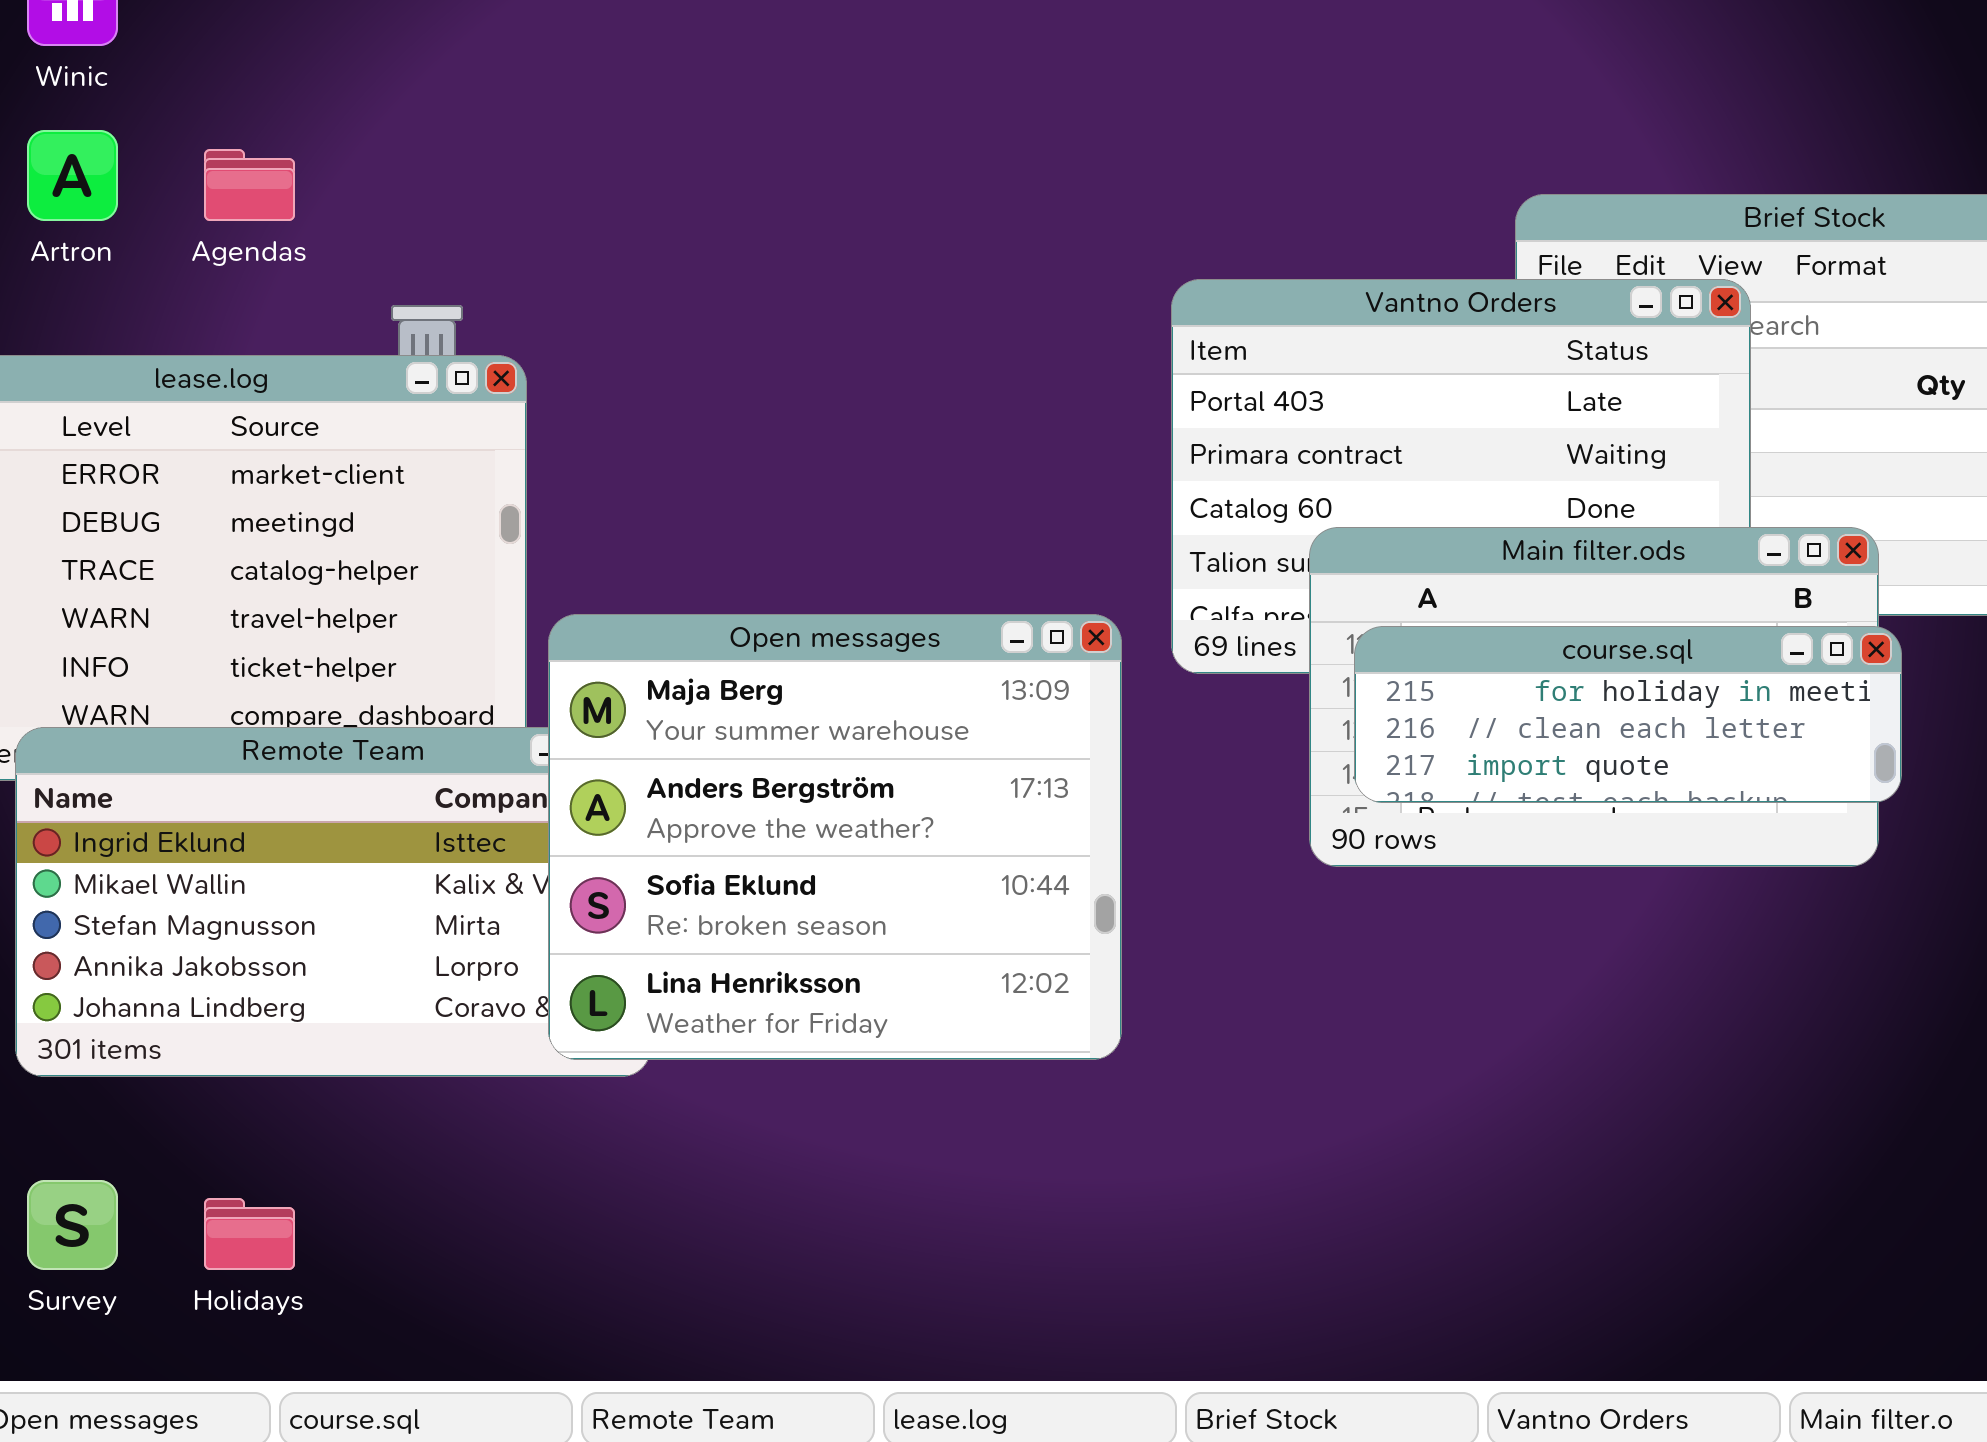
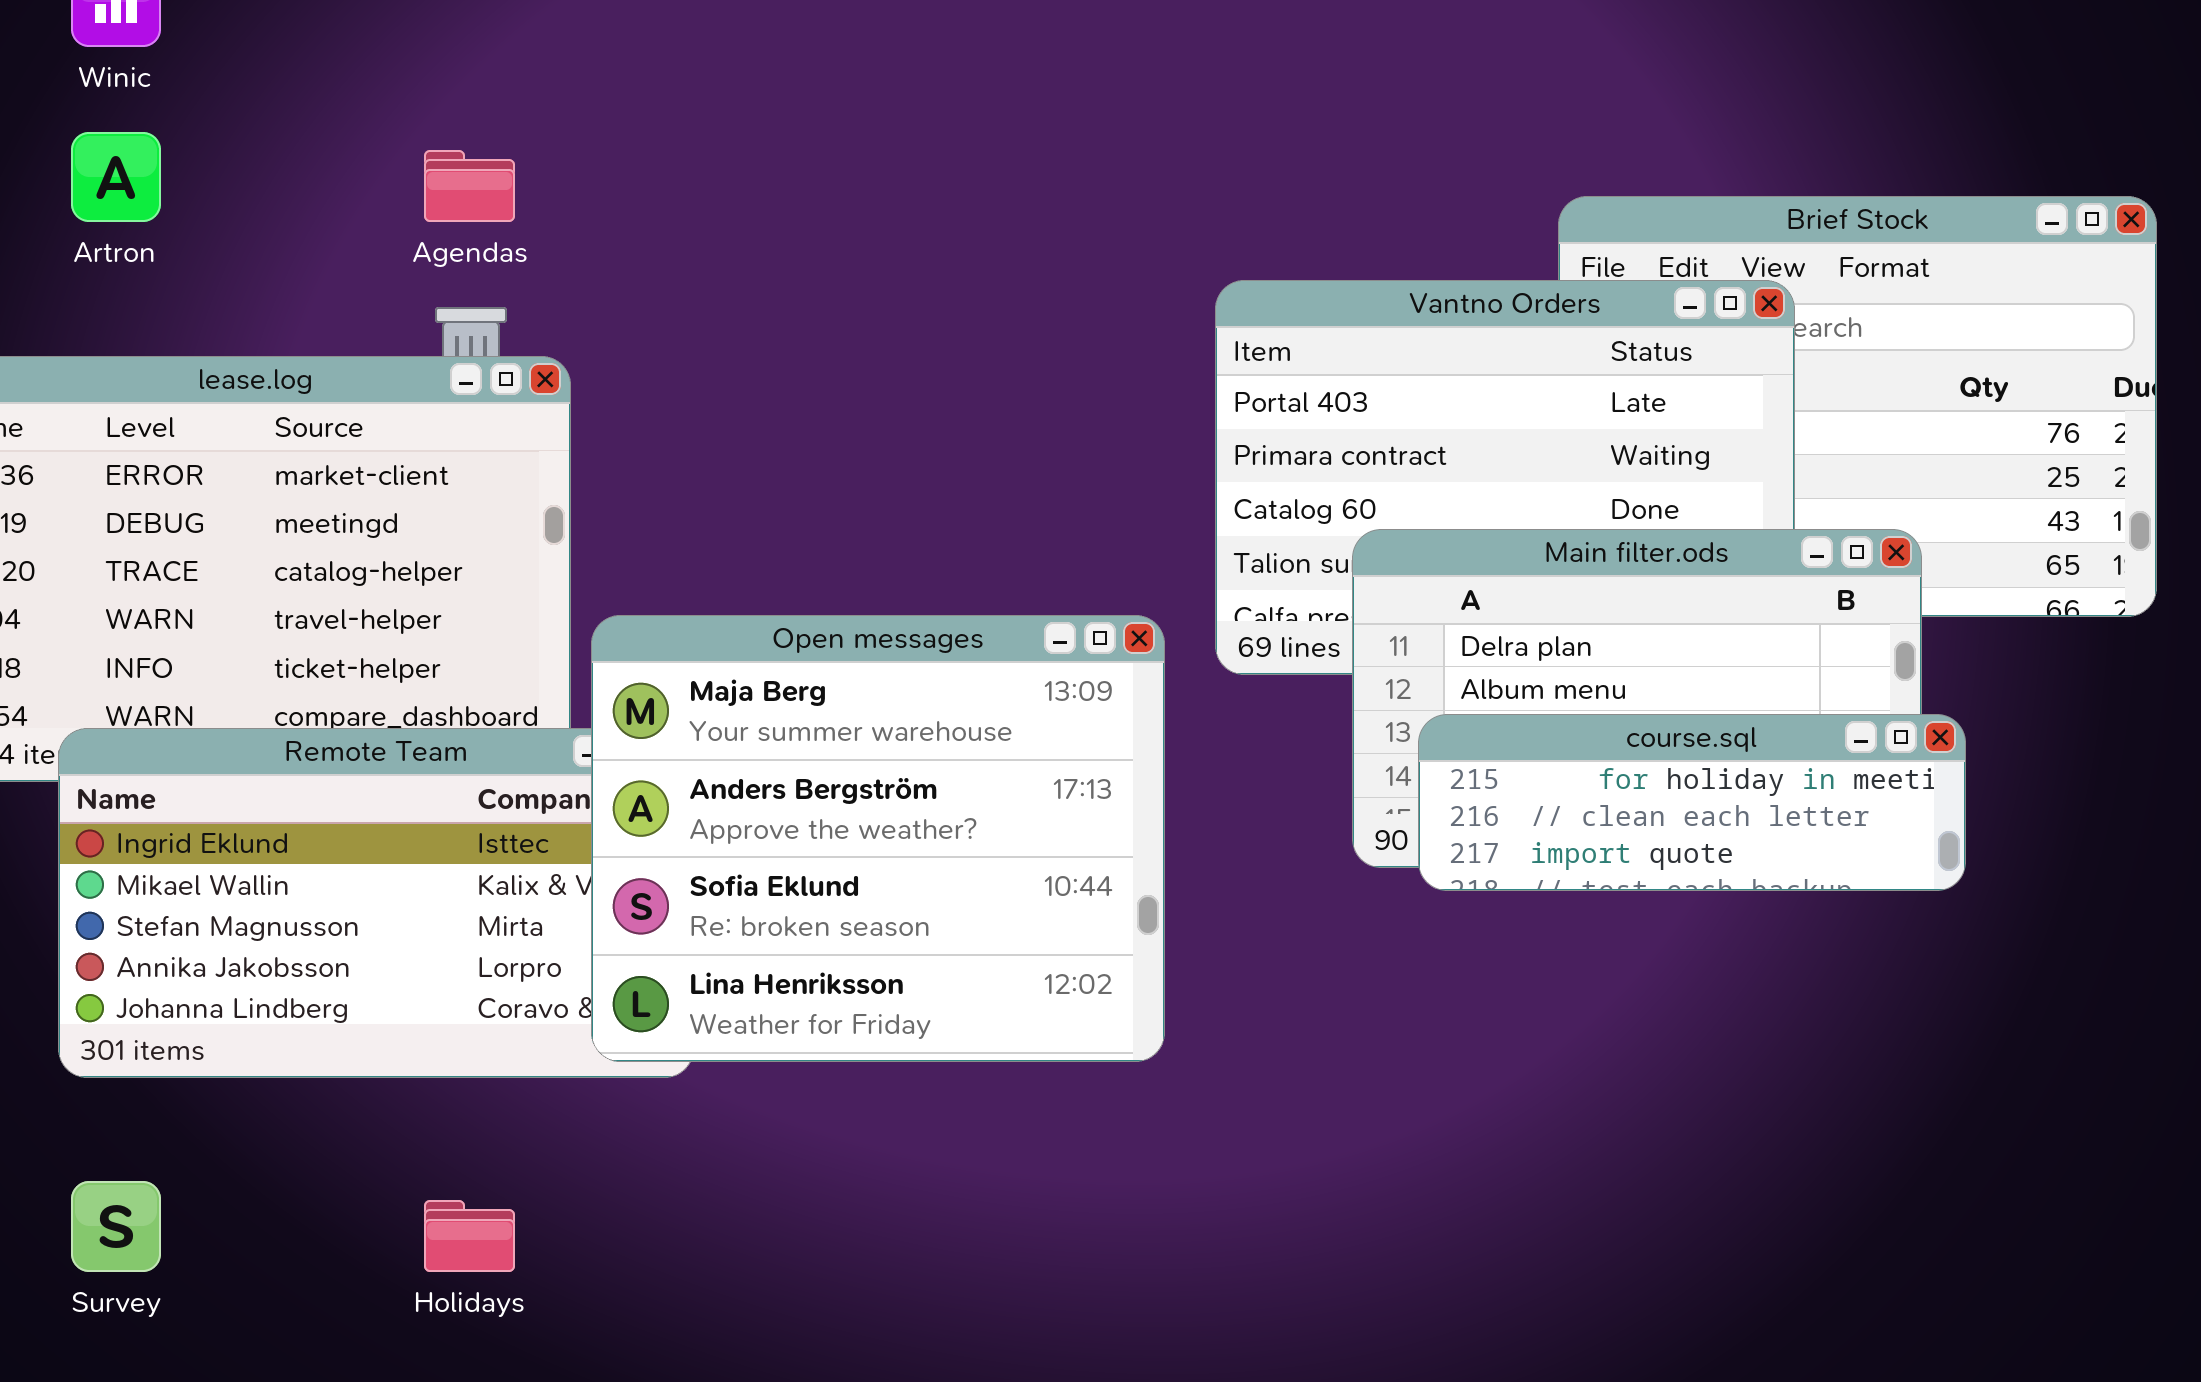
Agendas: [204,149,295,221] -> [424,150,515,222], moved
course.sql: [1354,626,1902,803] -> [1418,714,1966,891], moved
Holidays: [204,1198,295,1270] -> [424,1200,515,1272], moved

